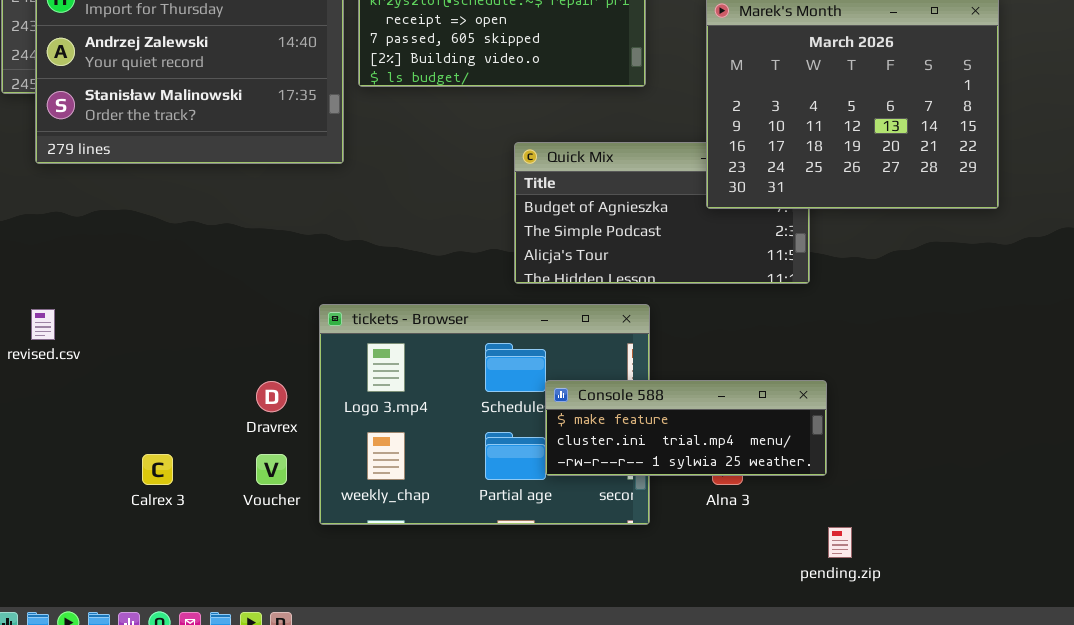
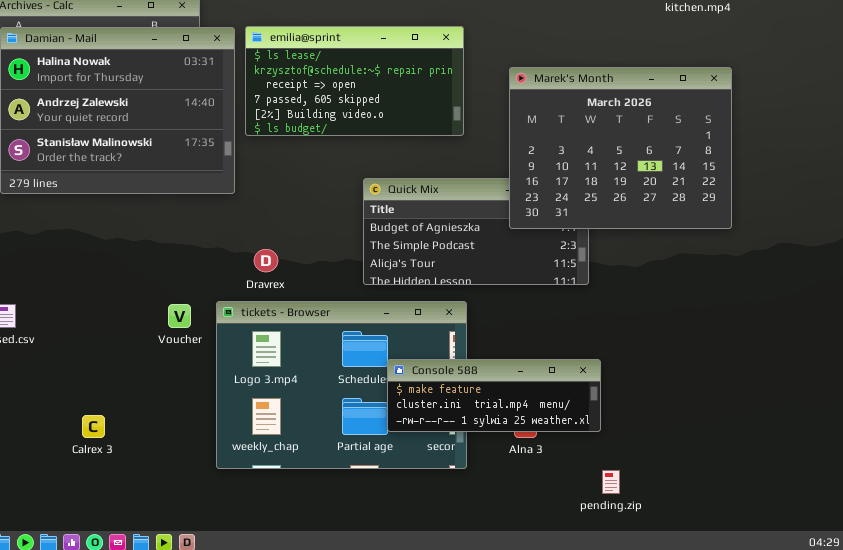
Dravrex: [256,381,287,412] -> [254,249,278,272], moved
Voucher: [256,454,287,485] -> [168,304,191,328], moved

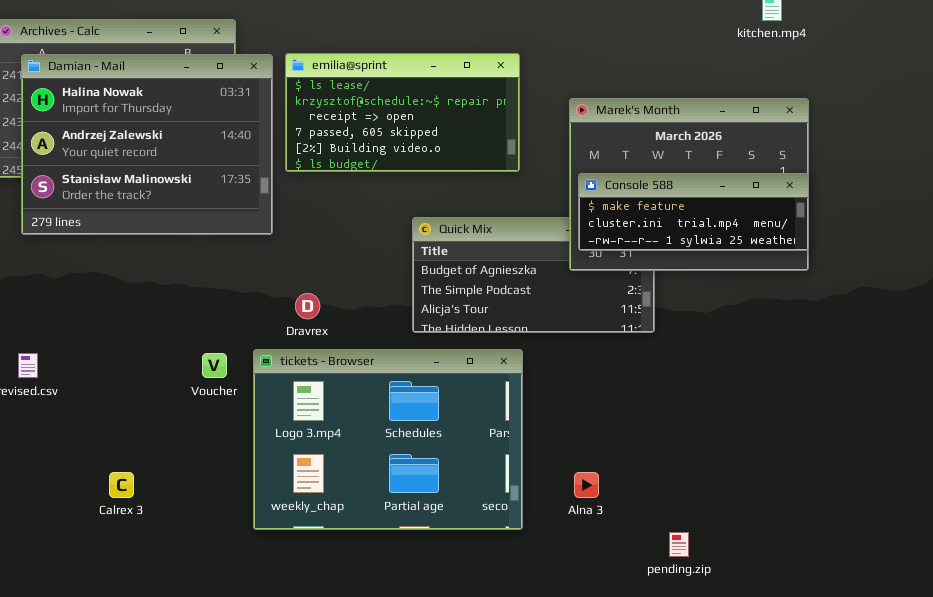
Console 588: [387,359,601,432] -> [578,173,809,251], moved

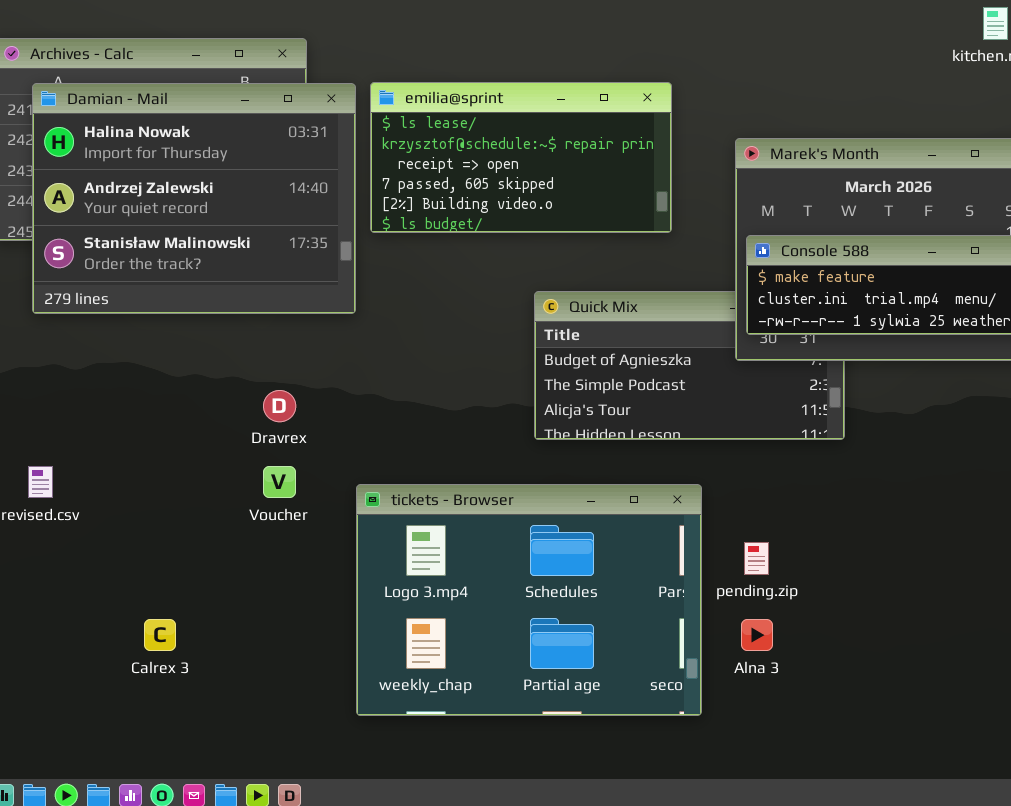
Dravrex: [295,293,320,319] -> [263,390,296,422], moved
tickets - Browser: [253,349,523,530] -> [356,484,702,716], moved
pending.zip: [669,532,689,557] -> [744,542,769,575], moved

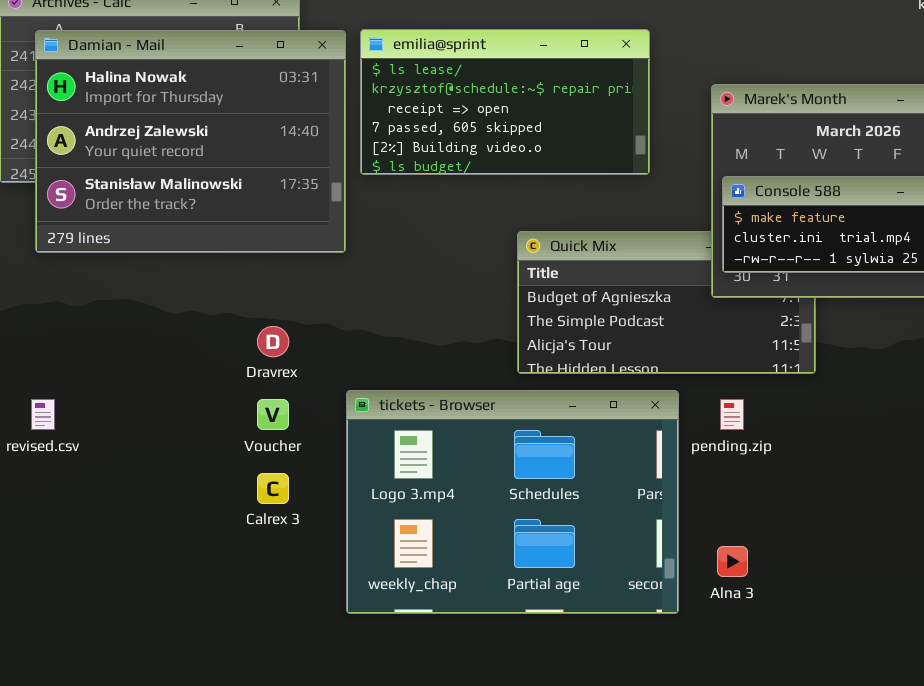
tickets - Browser: [356,484,702,716] -> [346,390,679,614], moved
pending.zip: [744,542,769,575] -> [720,399,744,430], moved
Calrex 3: [144,619,176,651] -> [257,473,289,504], moved

